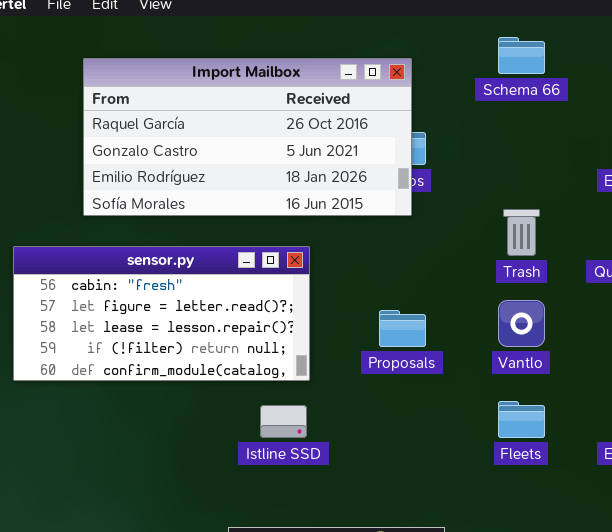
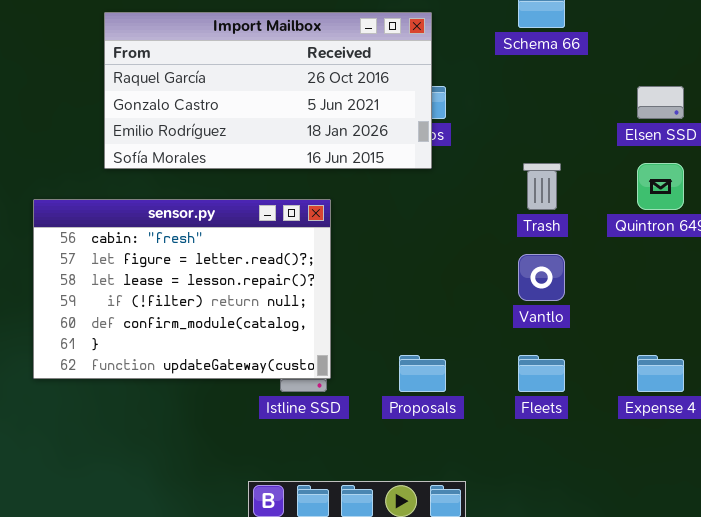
sensor.py: [13,246,310,381] -> [33,199,331,379], resized
Proposals: [379,310,426,347] -> [399,355,446,392], moved

